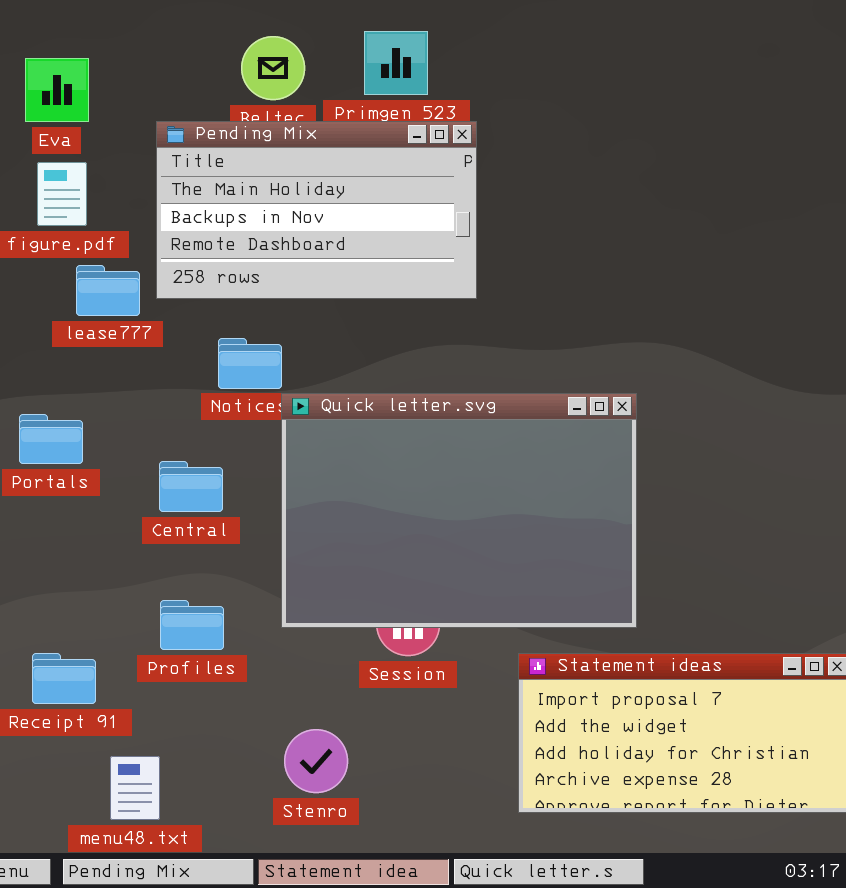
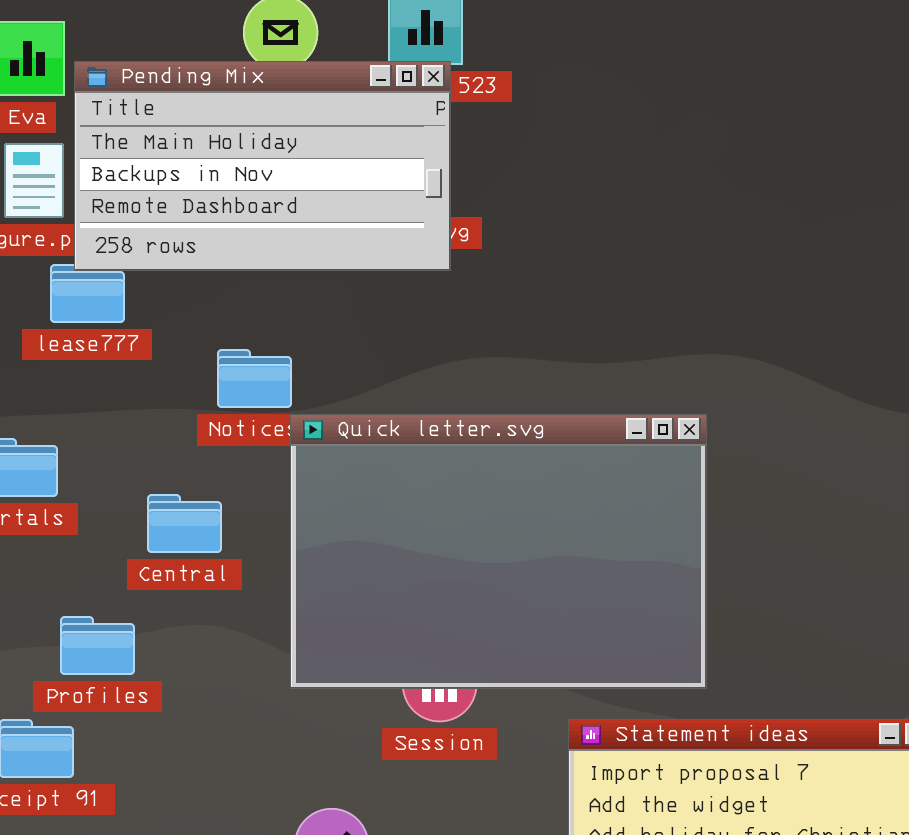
Pending Mix: [156,121,477,299] -> [74,61,451,271], moved
Profiles: [160,600,224,650] -> [60,616,135,675], moved

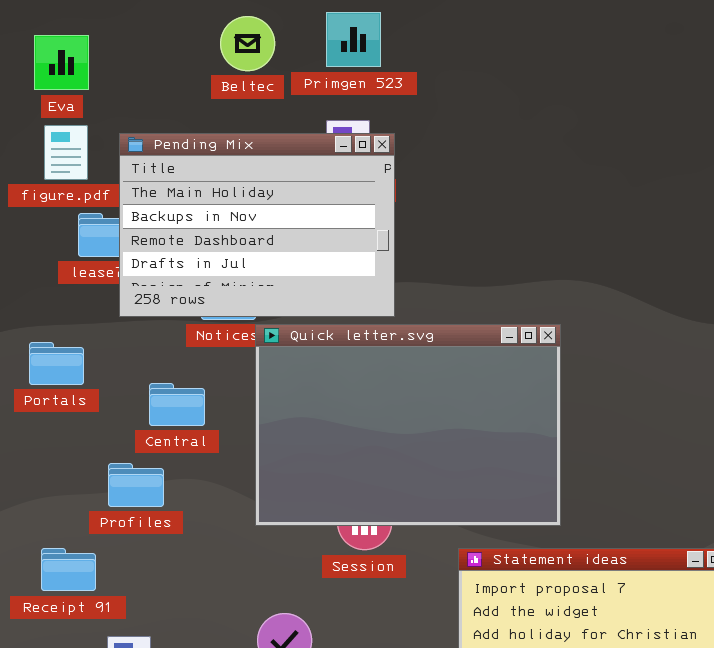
Pending Mix: [74,61,451,271] -> [119,133,395,317], moved, resized
Profiles: [60,616,135,675] -> [108,463,164,507], moved

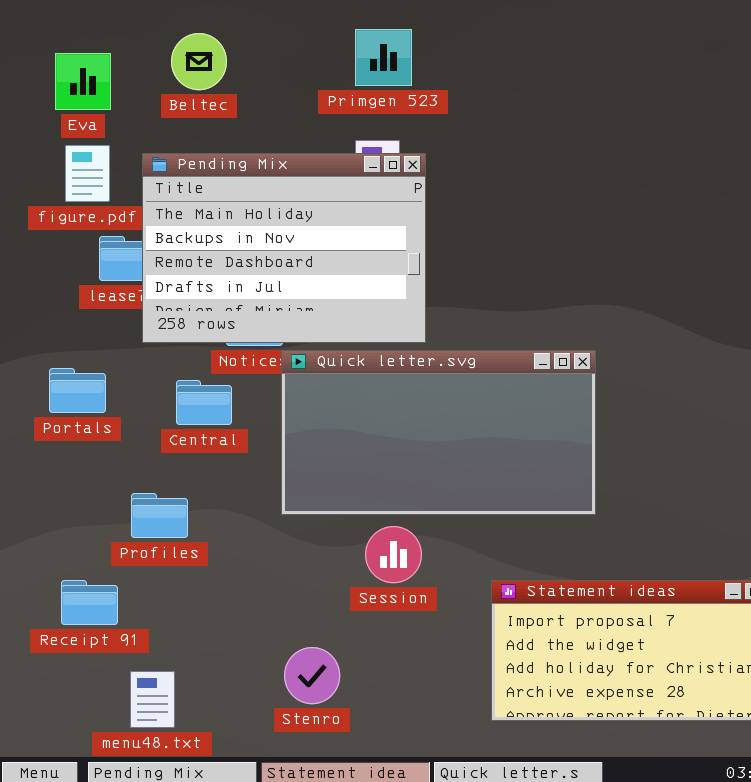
Beltec: [220,16,275,71] -> [171,33,227,90], moved
Quick letter.svg: [255,324,561,526] -> [281,350,596,515], resized
Central: [149,383,205,426] -> [176,380,232,425], moved

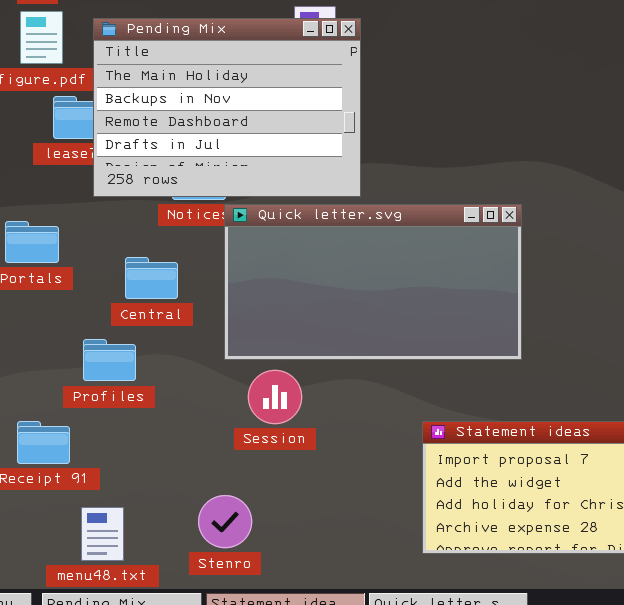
Central: [176,380,232,425] -> [125,257,178,299], moved
Session: [365,526,422,583] -> [248,370,302,424], moved
Stenro: [284,647,340,704] -> [198,495,252,548], moved

